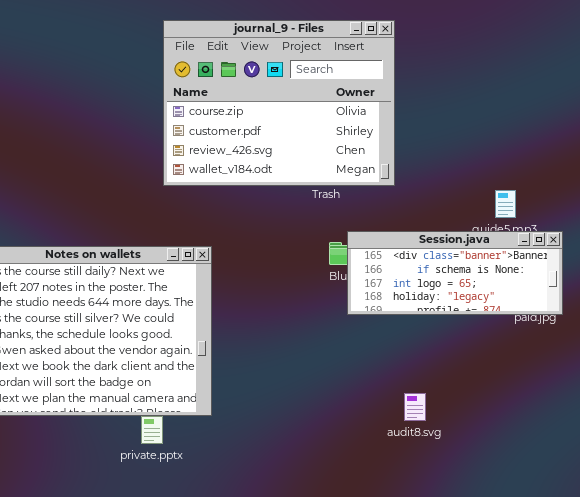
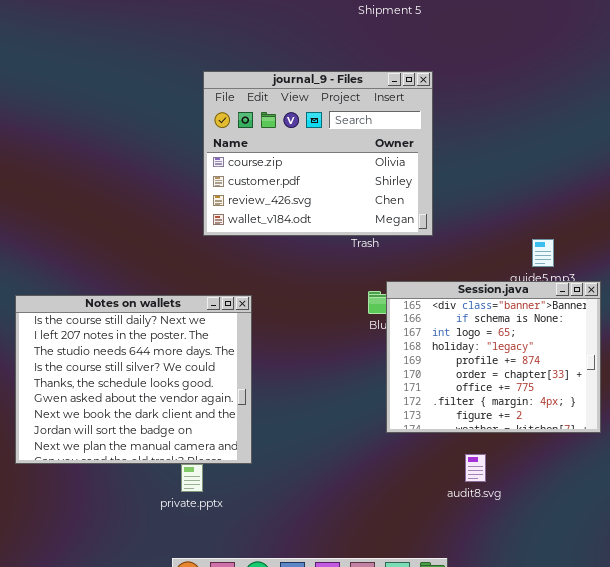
Session.java: [347,231,563,315] -> [386,281,601,433], resized
audit8.svg: [404,393,426,421] -> [465,454,486,482], moved

